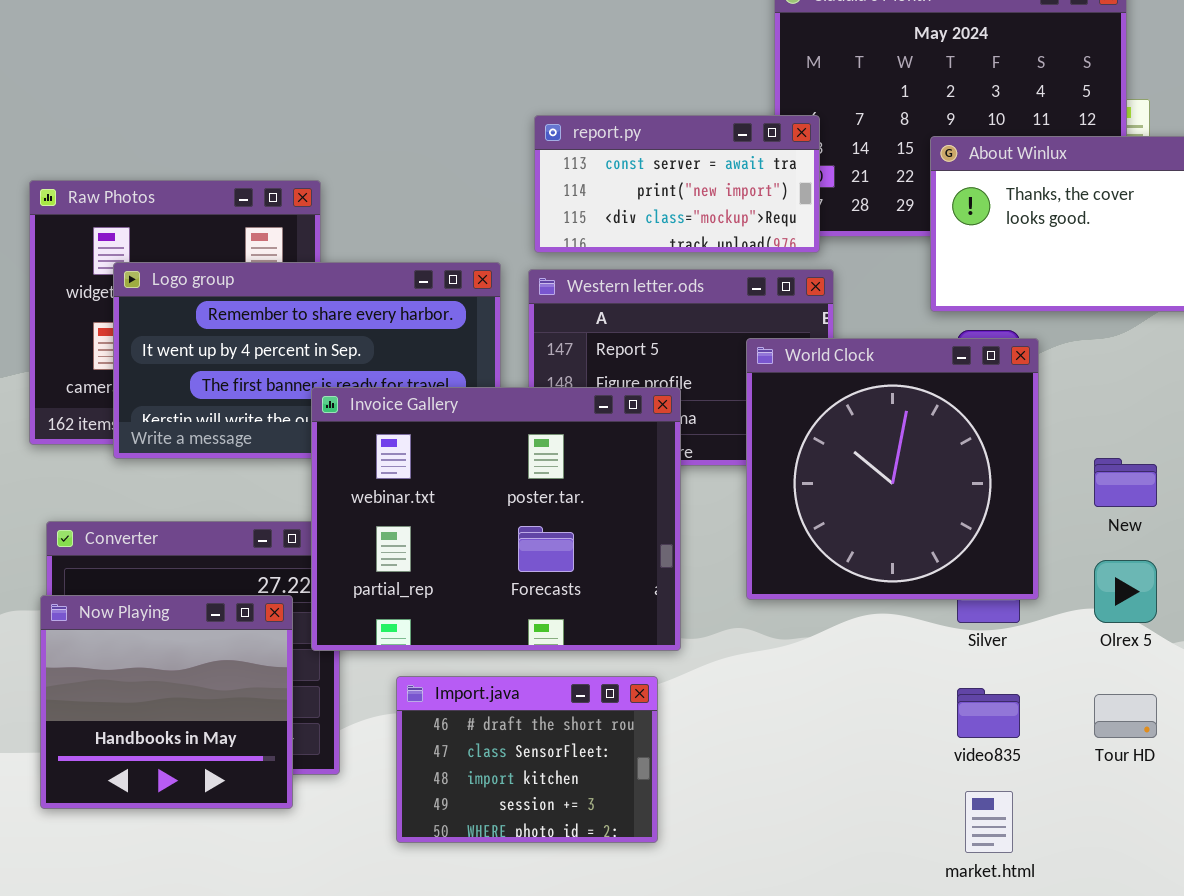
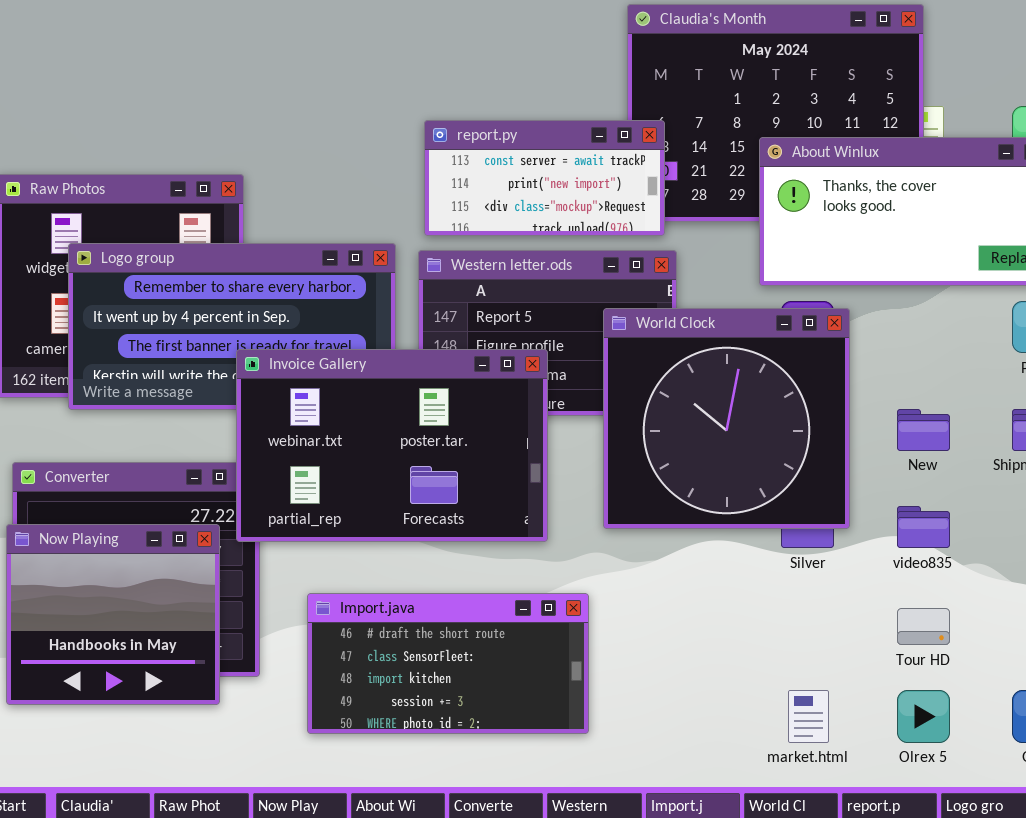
Invoice Gallery: [311,387,681,651] -> [236,349,548,542], resized
Olrex 5: [1094,560,1157,623] -> [897,690,950,743], moved
Import.java: [396,676,658,843] -> [307,593,589,734], resized
video835: [957,688,1020,738] -> [897,506,950,548], moved

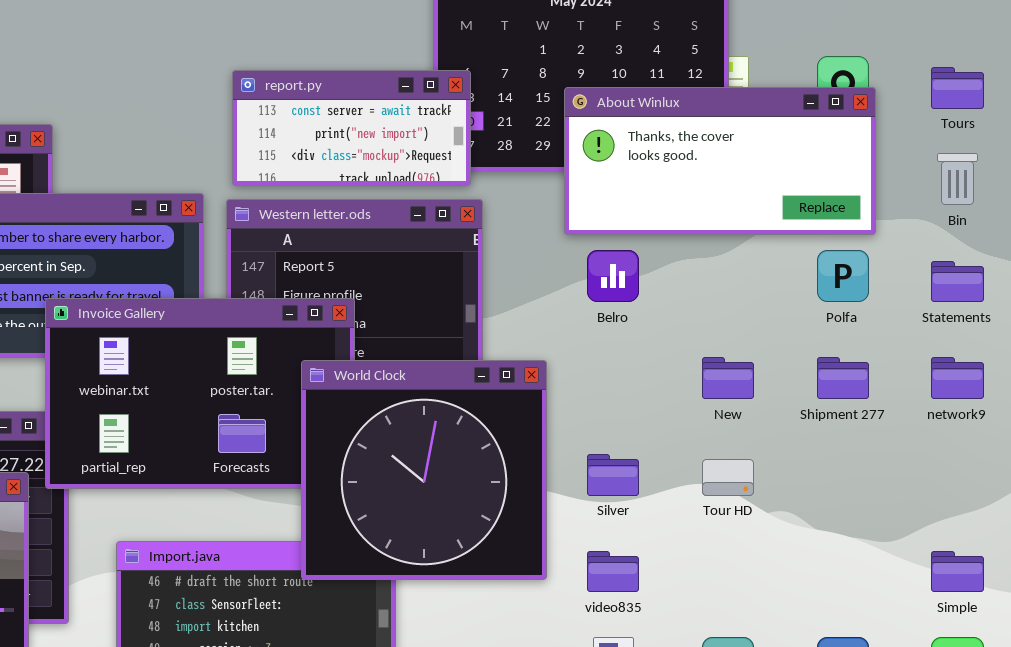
World Clock: [603,308,850,529] -> [301,360,547,580], moved
video835: [897,506,950,548] -> [587,551,639,592], moved
Tour HD: [897,608,950,645] -> [702,459,754,496], moved

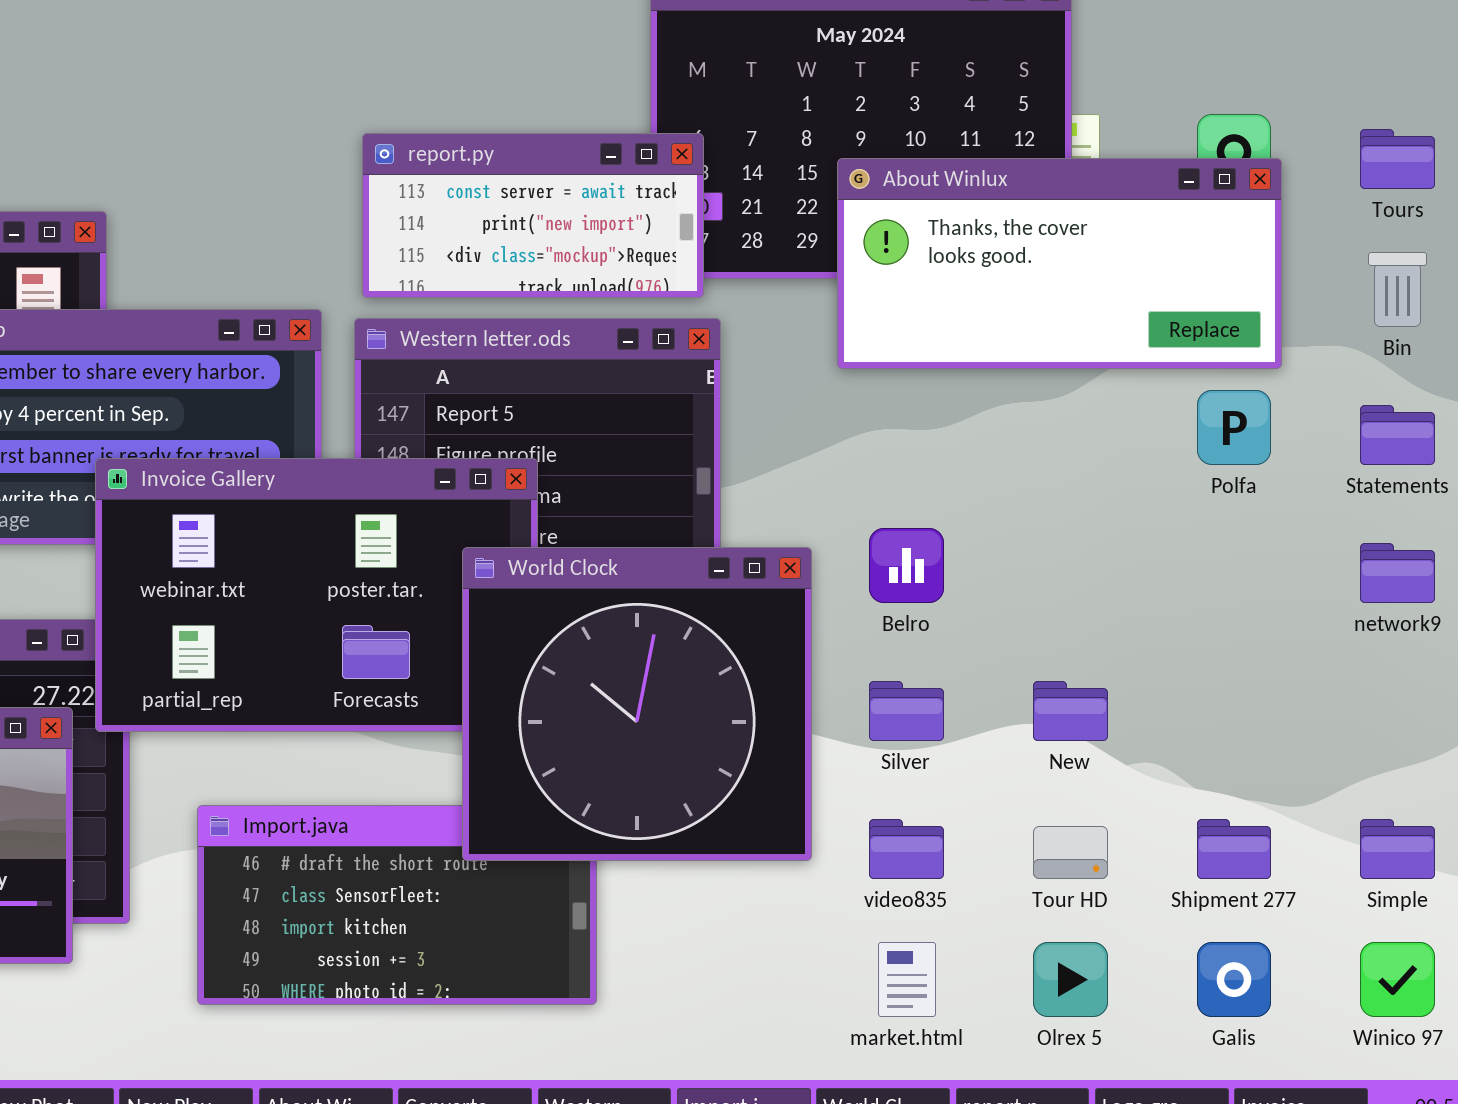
Belro: [587,250,639,302] -> [869,528,944,603], moved
New: [702,357,754,399] -> [1033,681,1108,741], moved
Shipment 277: [817,357,869,399] -> [1197,819,1271,879], moved
Tour HD: [702,459,754,496] -> [1033,826,1108,879], moved

